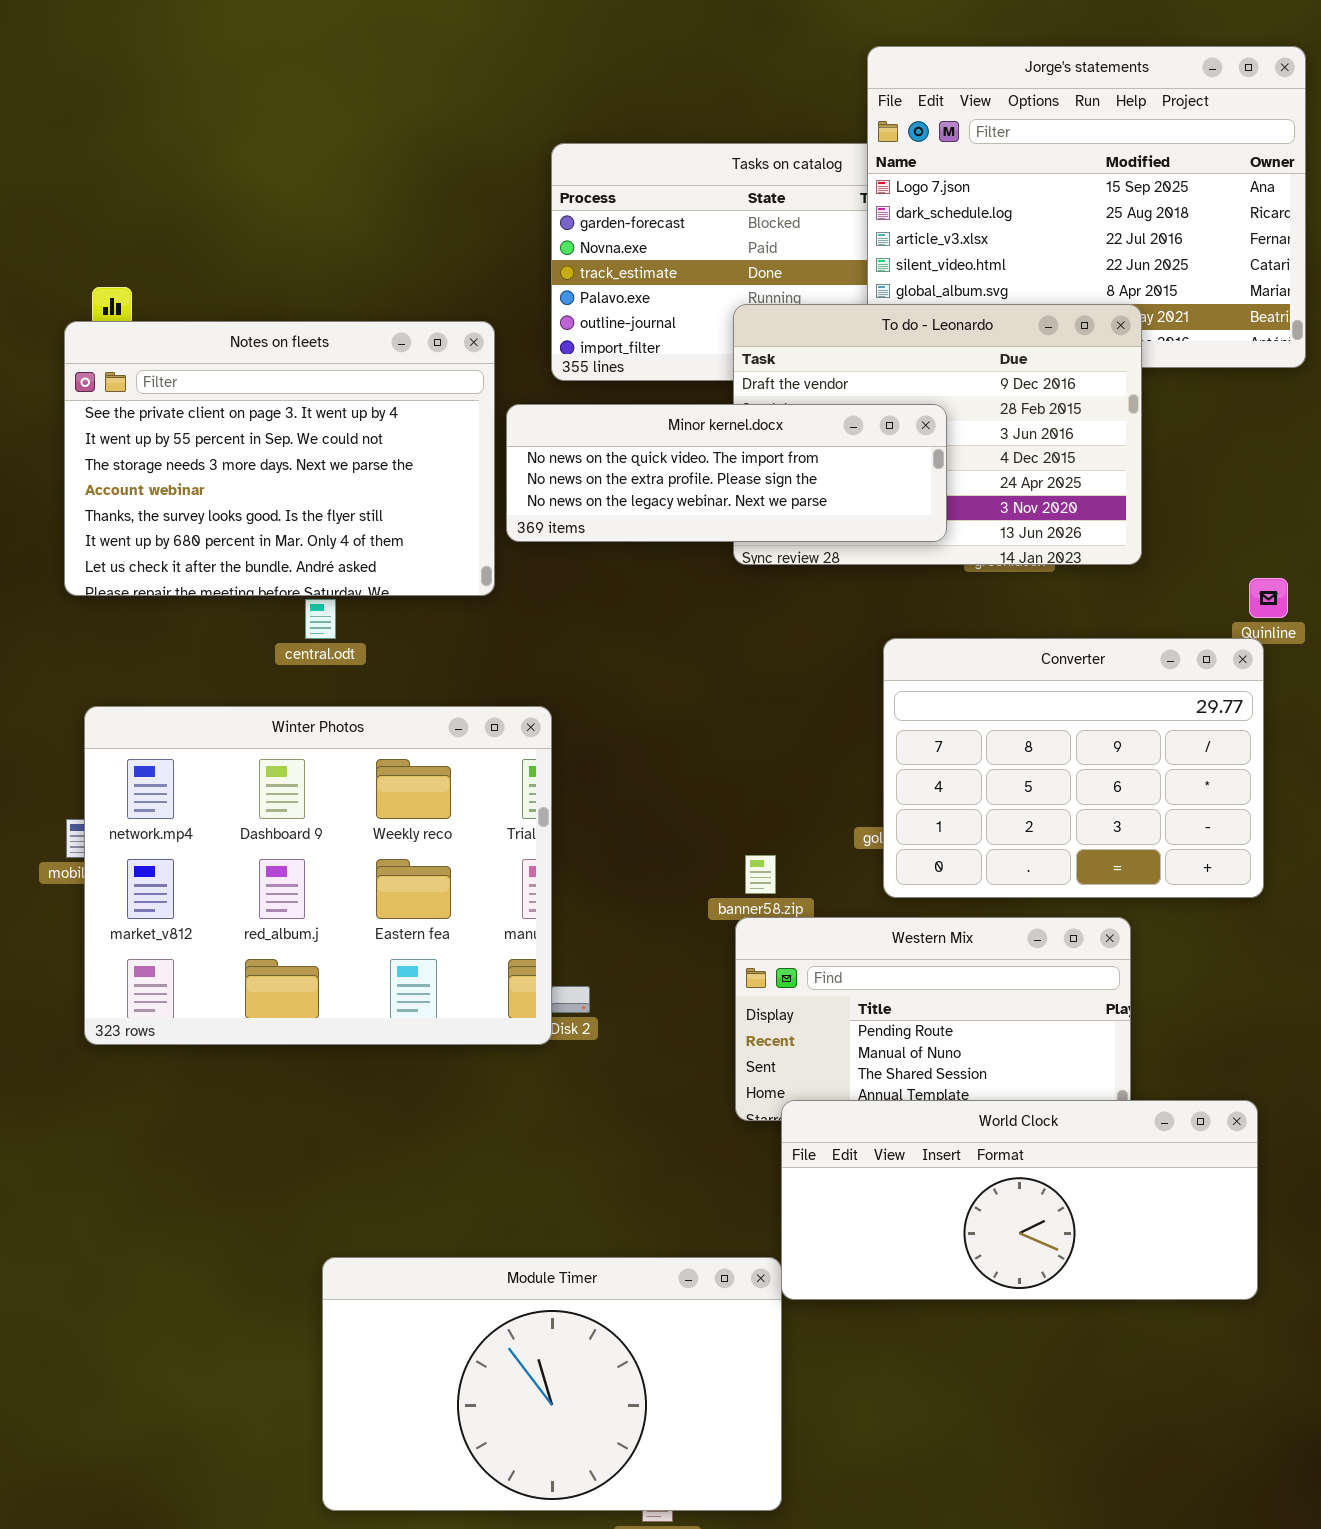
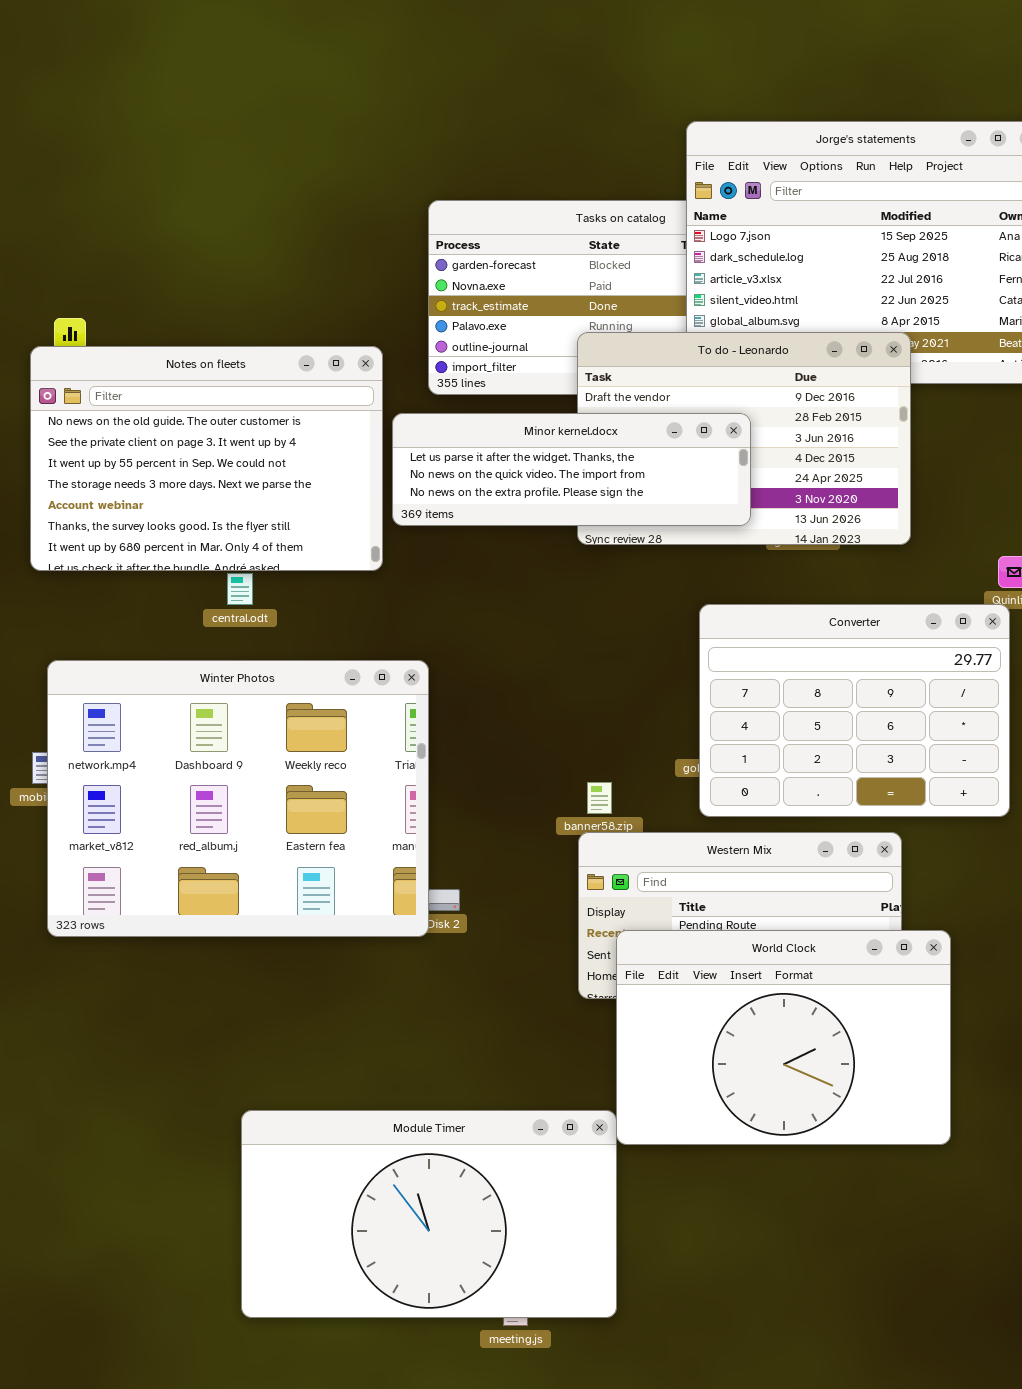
Notes on fleets: [64,321,495,596] -> [30,346,383,571], scrolled up 1 row
Minor kernel.docx: [506,404,947,542] -> [392,413,751,526], scrolled up 1 row
World Clock: [781,1100,1258,1300] -> [616,930,951,1145], resized

